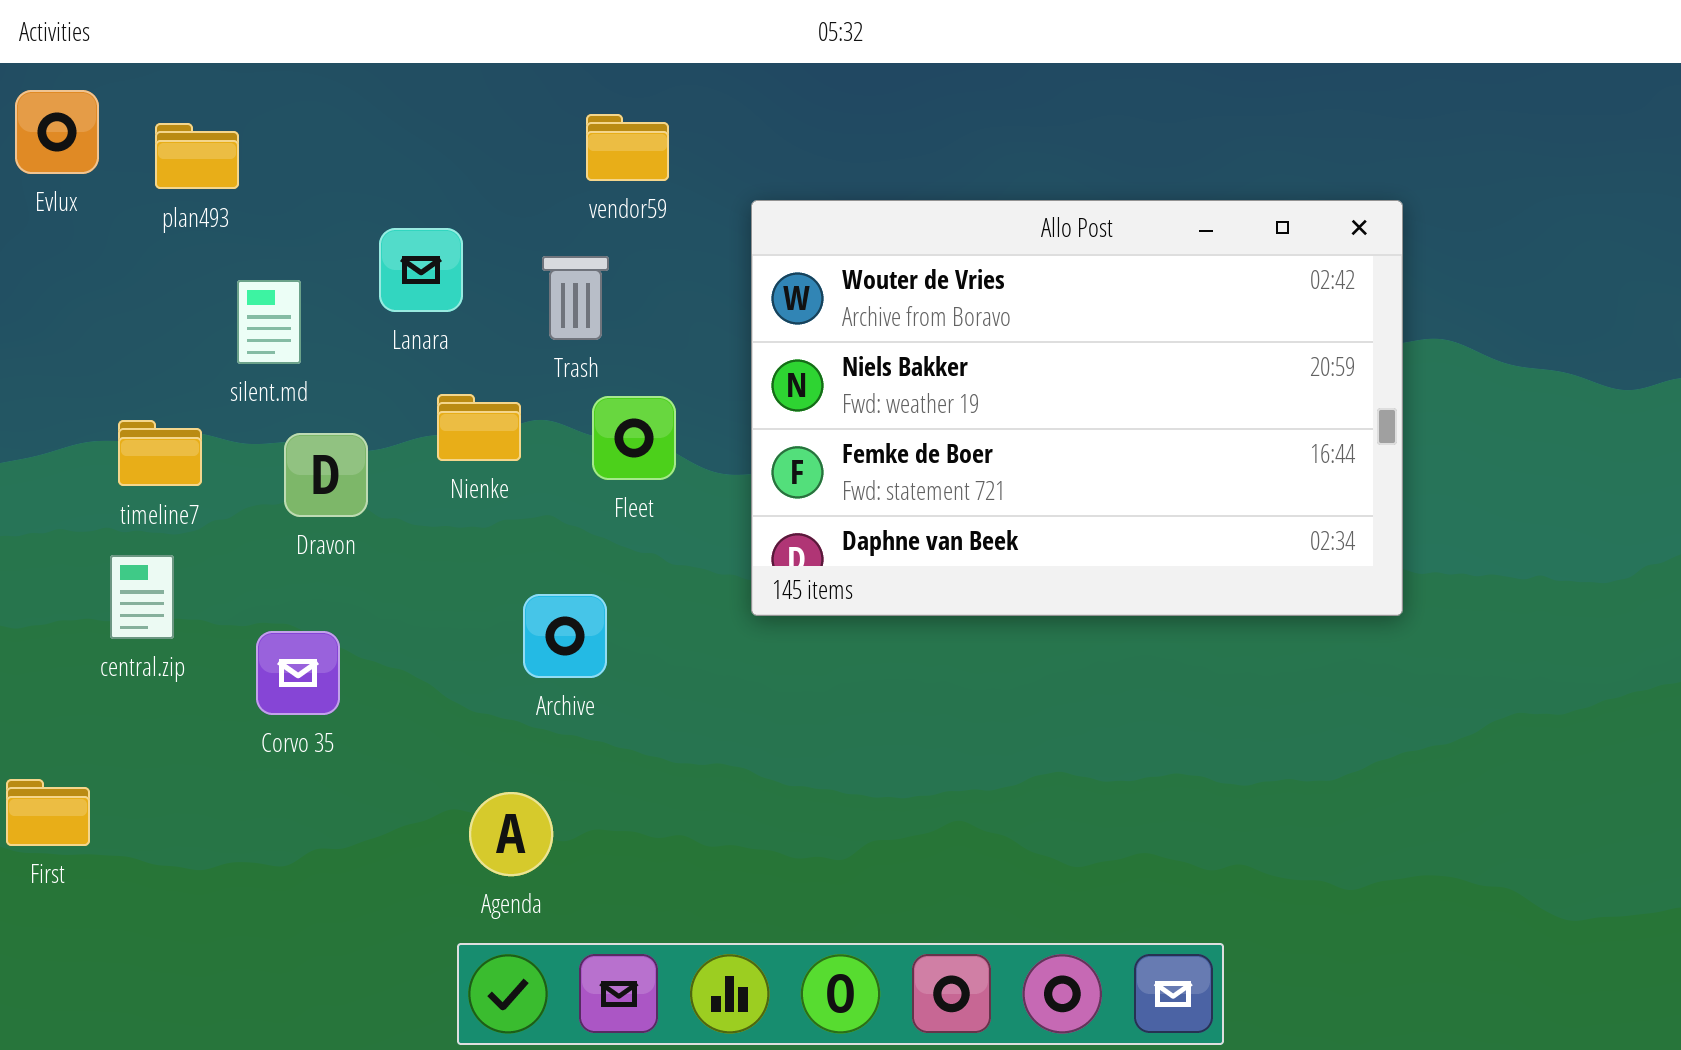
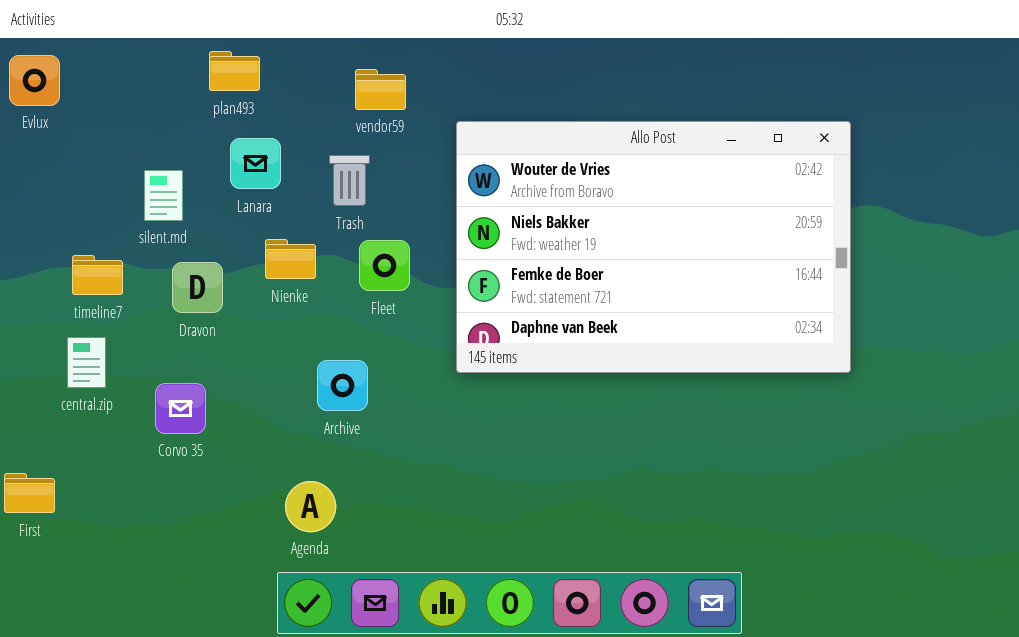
plan493: [155,123,239,189] -> [209,51,260,91], moved

